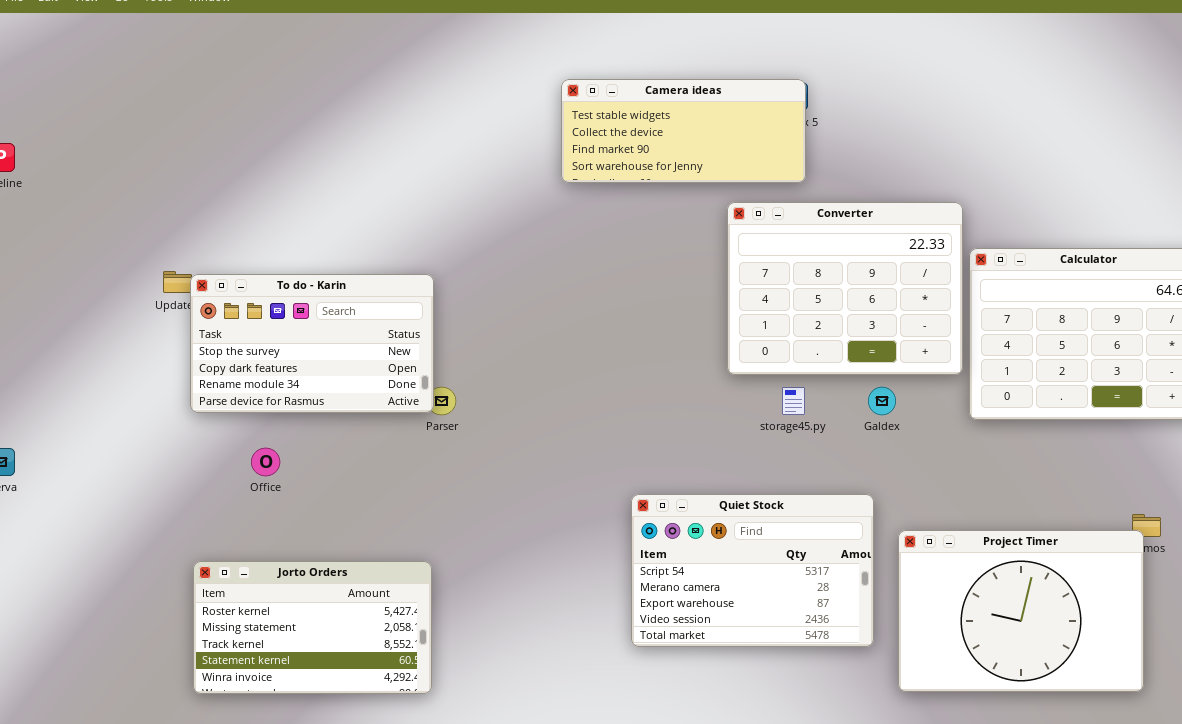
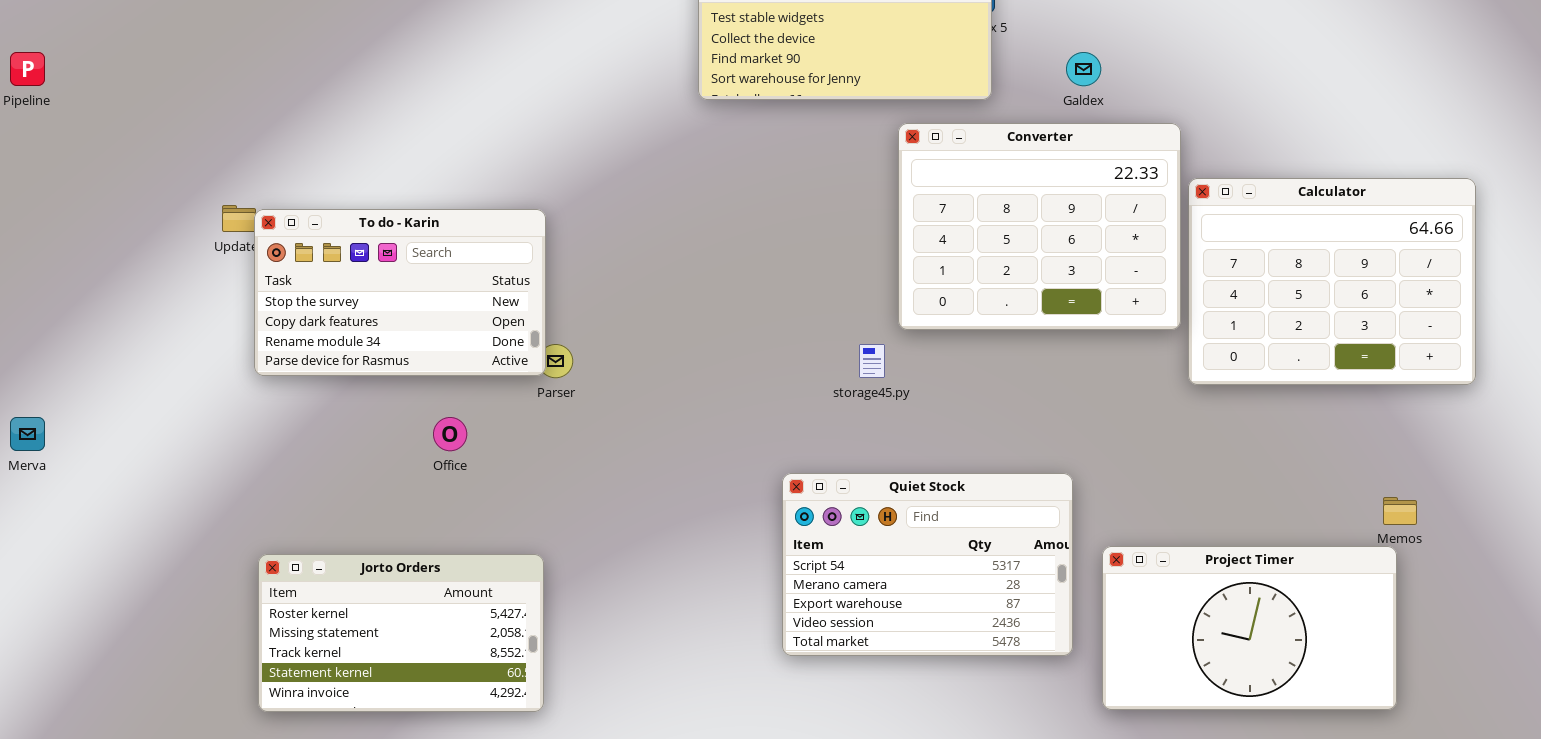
storage45.py: [782,387,805,415] -> [859,344,885,378], moved
Galdex: [868,387,896,415] -> [1066,52,1101,86], moved
Office: [251,448,280,476] -> [433,417,467,451], moved
Project Timer: [898,530,1144,692] -> [1102,546,1397,710], resized

